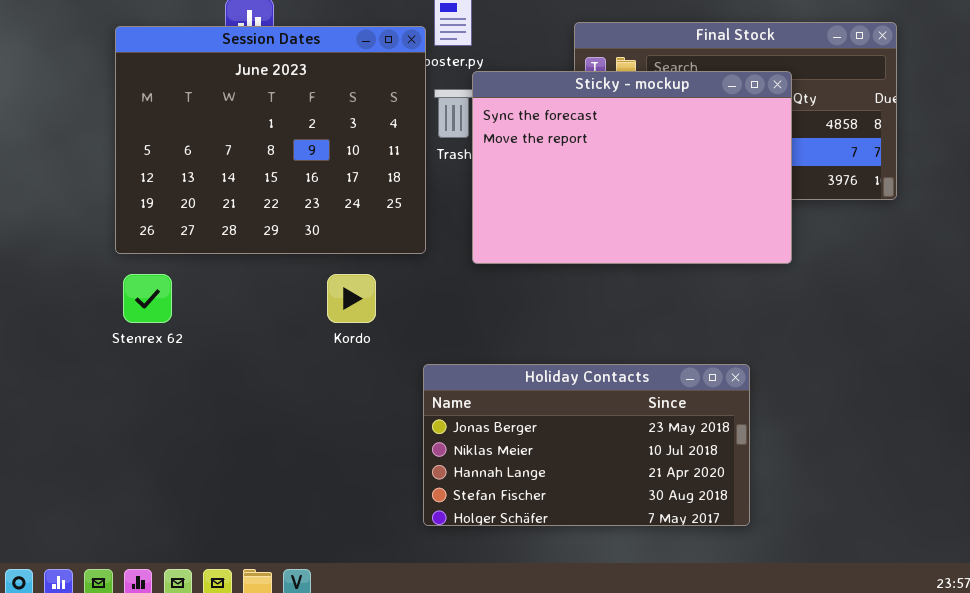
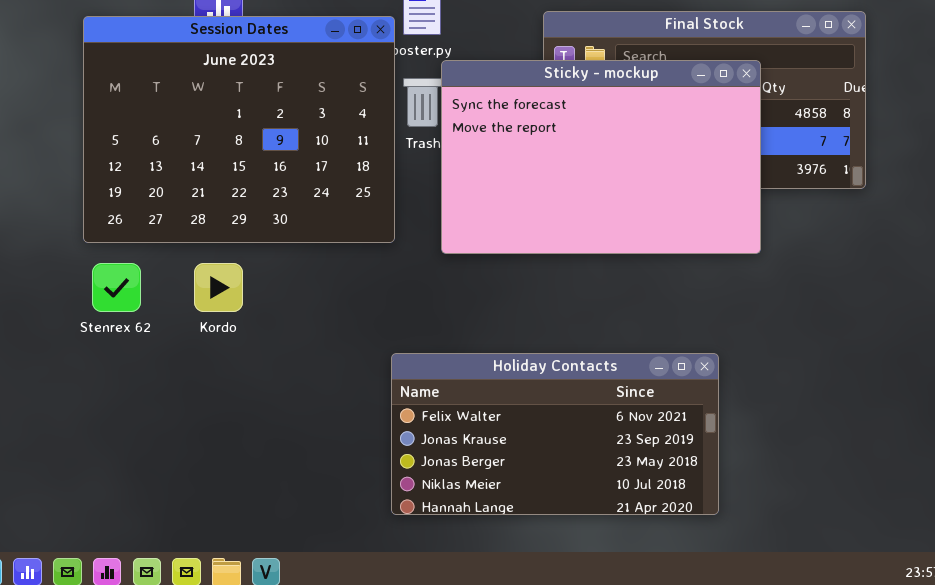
Kordo: [327,274,376,323] -> [194,263,243,312], moved
Holiday Contacts: [423,364,750,526] -> [391,353,719,515], scrolled up 2 rows

